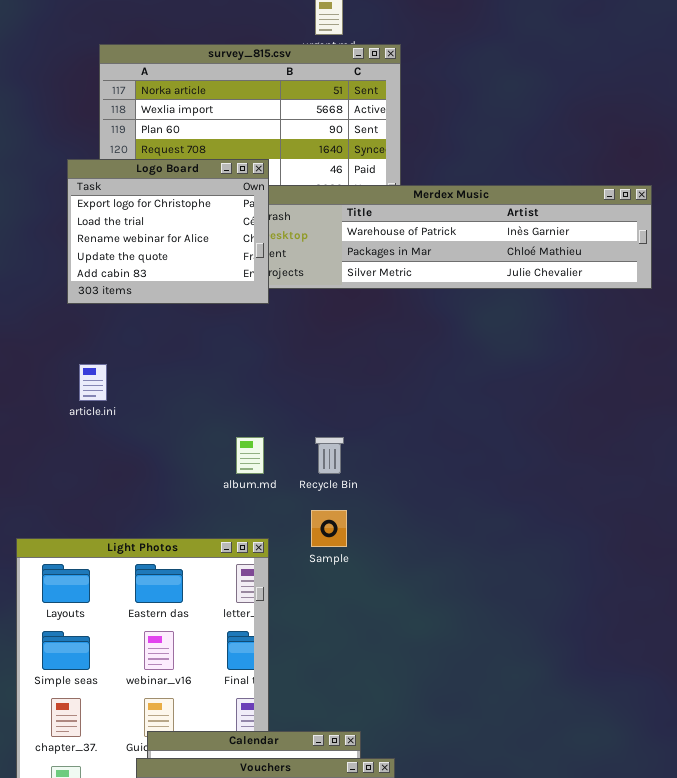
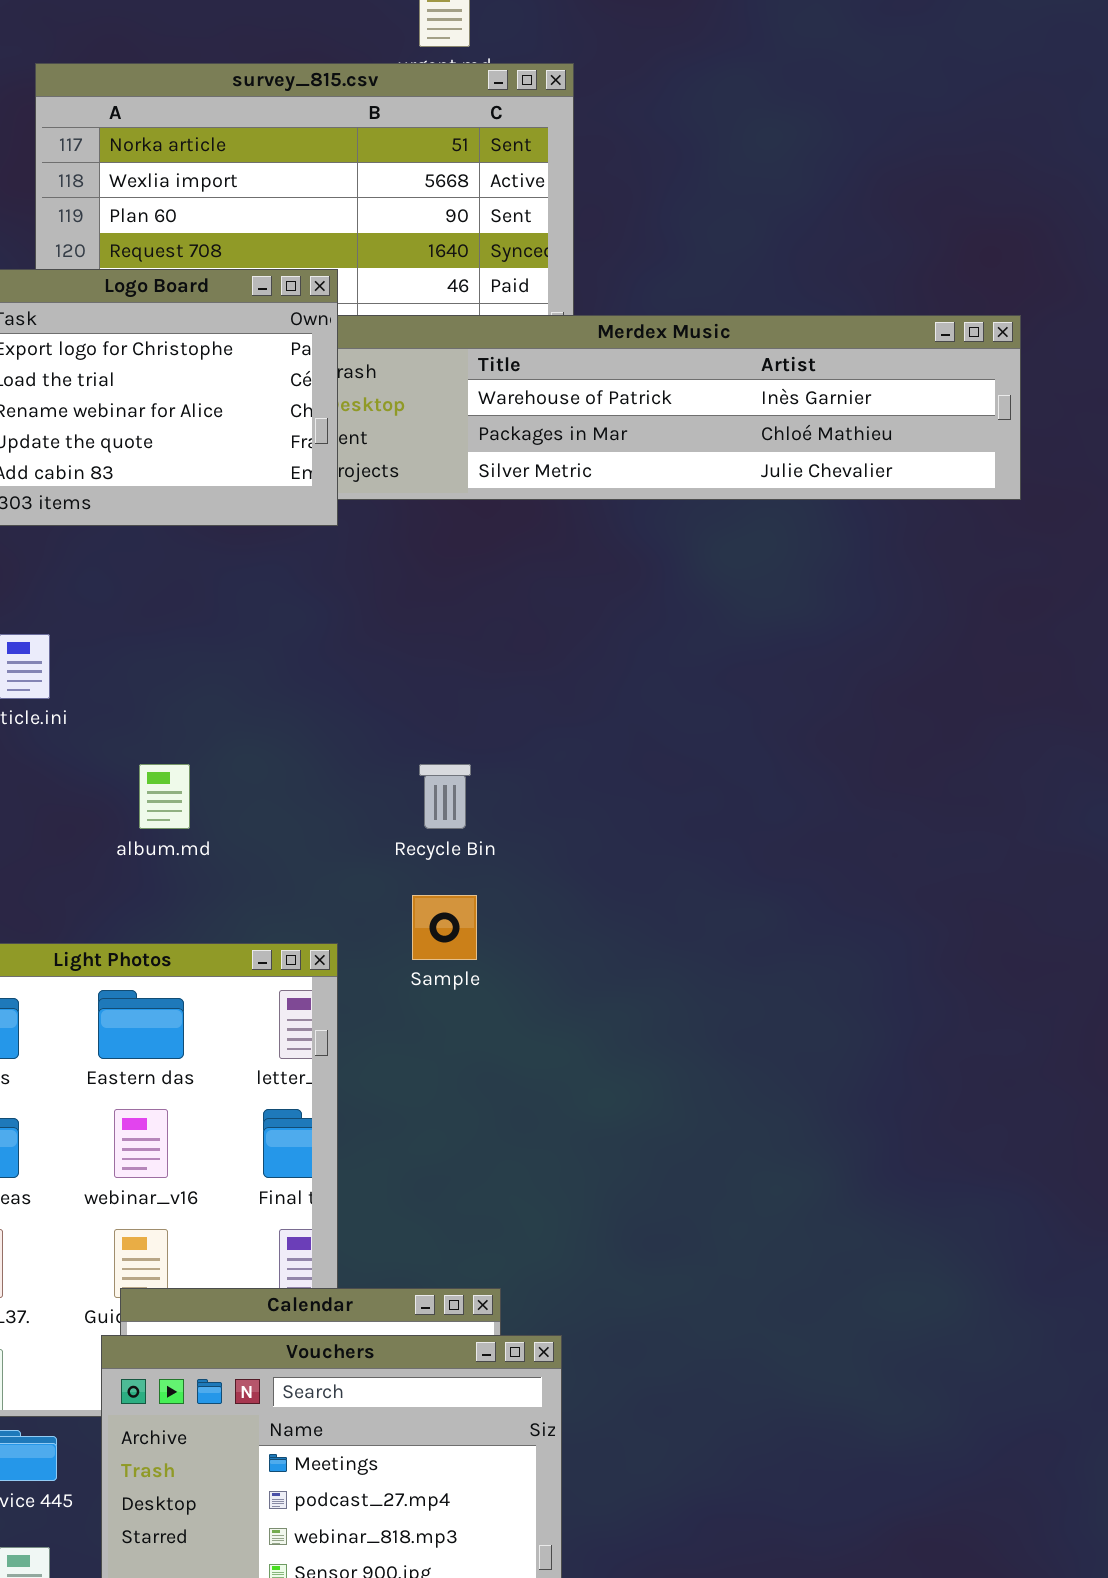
album.md: [236,437,264,474] -> [139,764,190,829], moved

